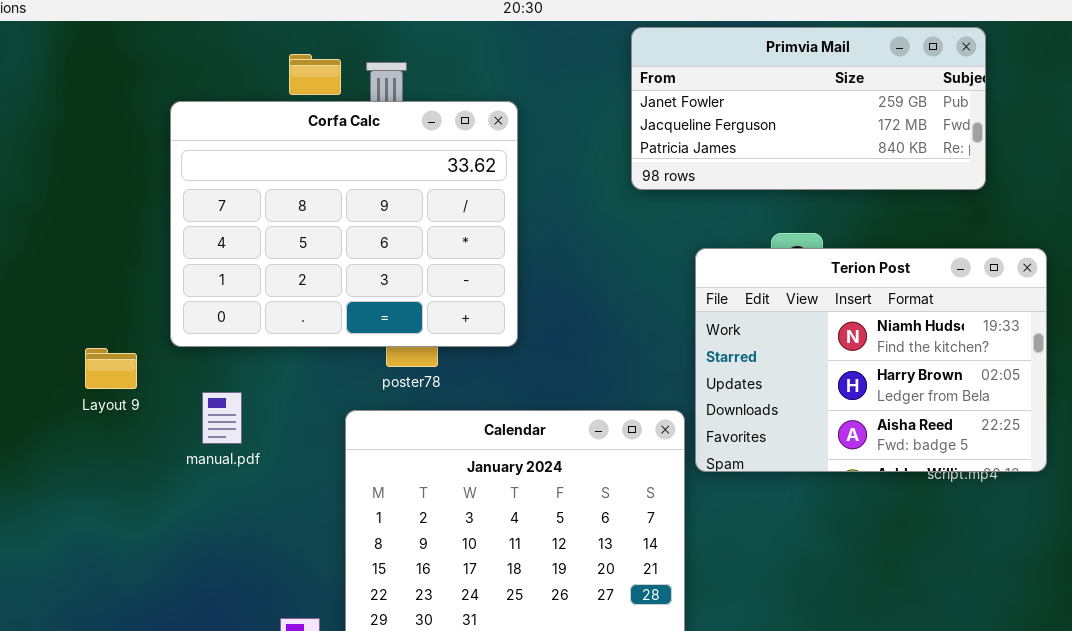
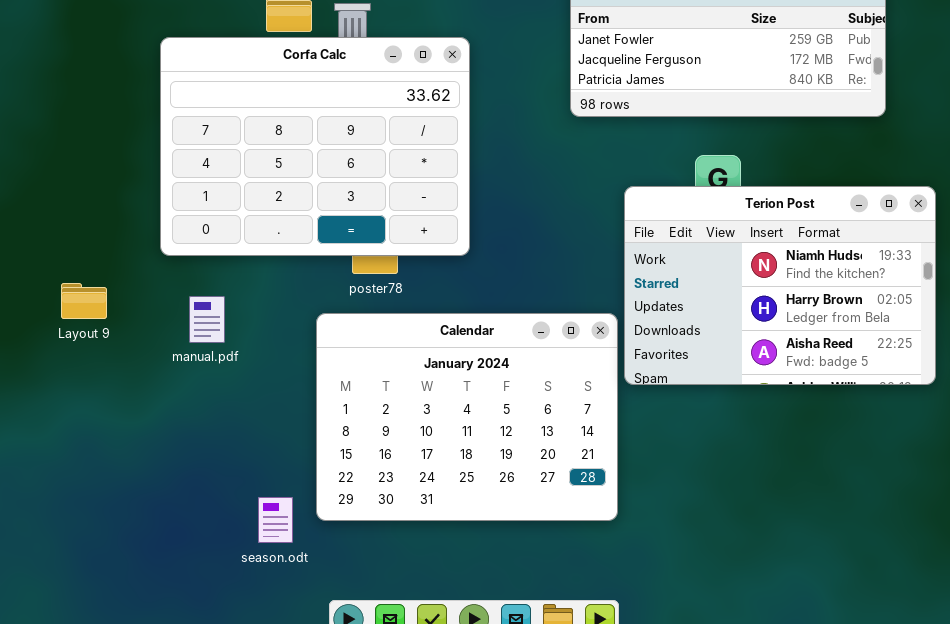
Terion Post: [695,248,1047,472] -> [624,186,936,385], moved
Layout 9: [85,348,137,389] -> [61,283,107,319], moved

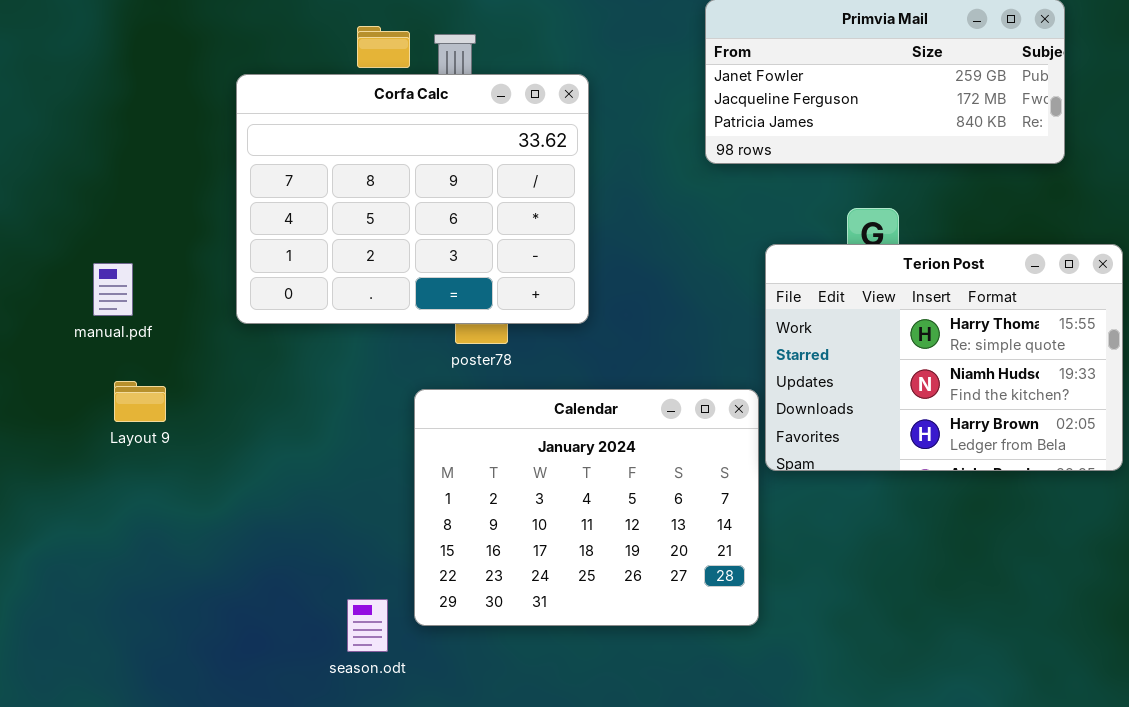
Terion Post: [624,186,936,385] -> [765,244,1123,471], scrolled up 1 row
Layout 9: [61,283,107,319] -> [114,381,166,422], moved
manual.pdf: [189,296,225,343] -> [93,263,133,316], moved

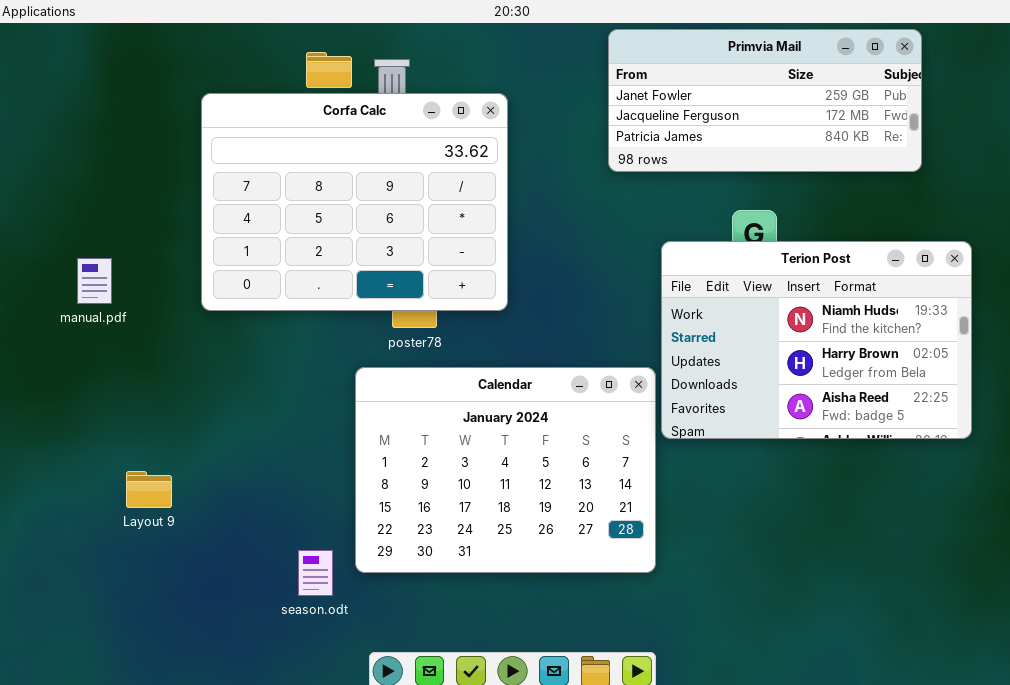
Terion Post: [765,244,1123,471] -> [661,241,972,439], scrolled down 1 row
Layout 9: [114,381,166,422] -> [126,471,172,508], moved

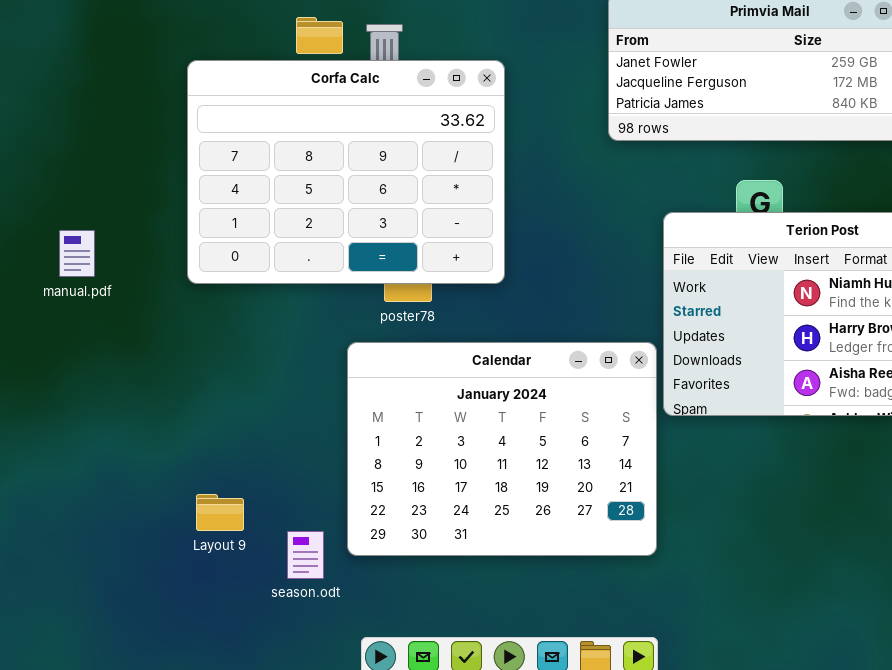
Layout 9: [126,471,172,508] -> [196,494,244,531], moved

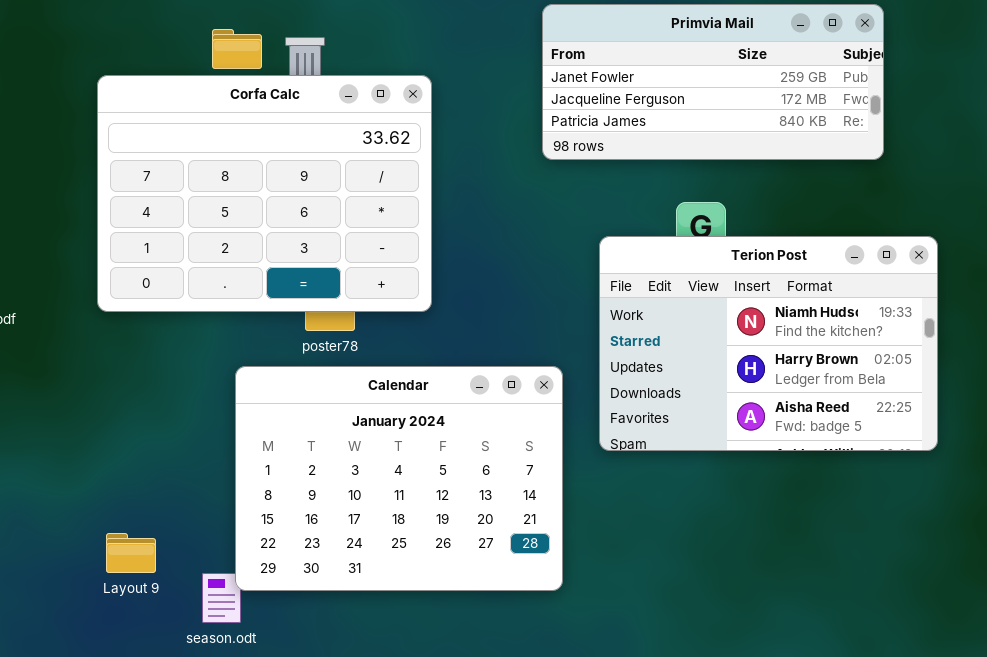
Calendar: [347,342,657,556] -> [235,366,563,591], moved

